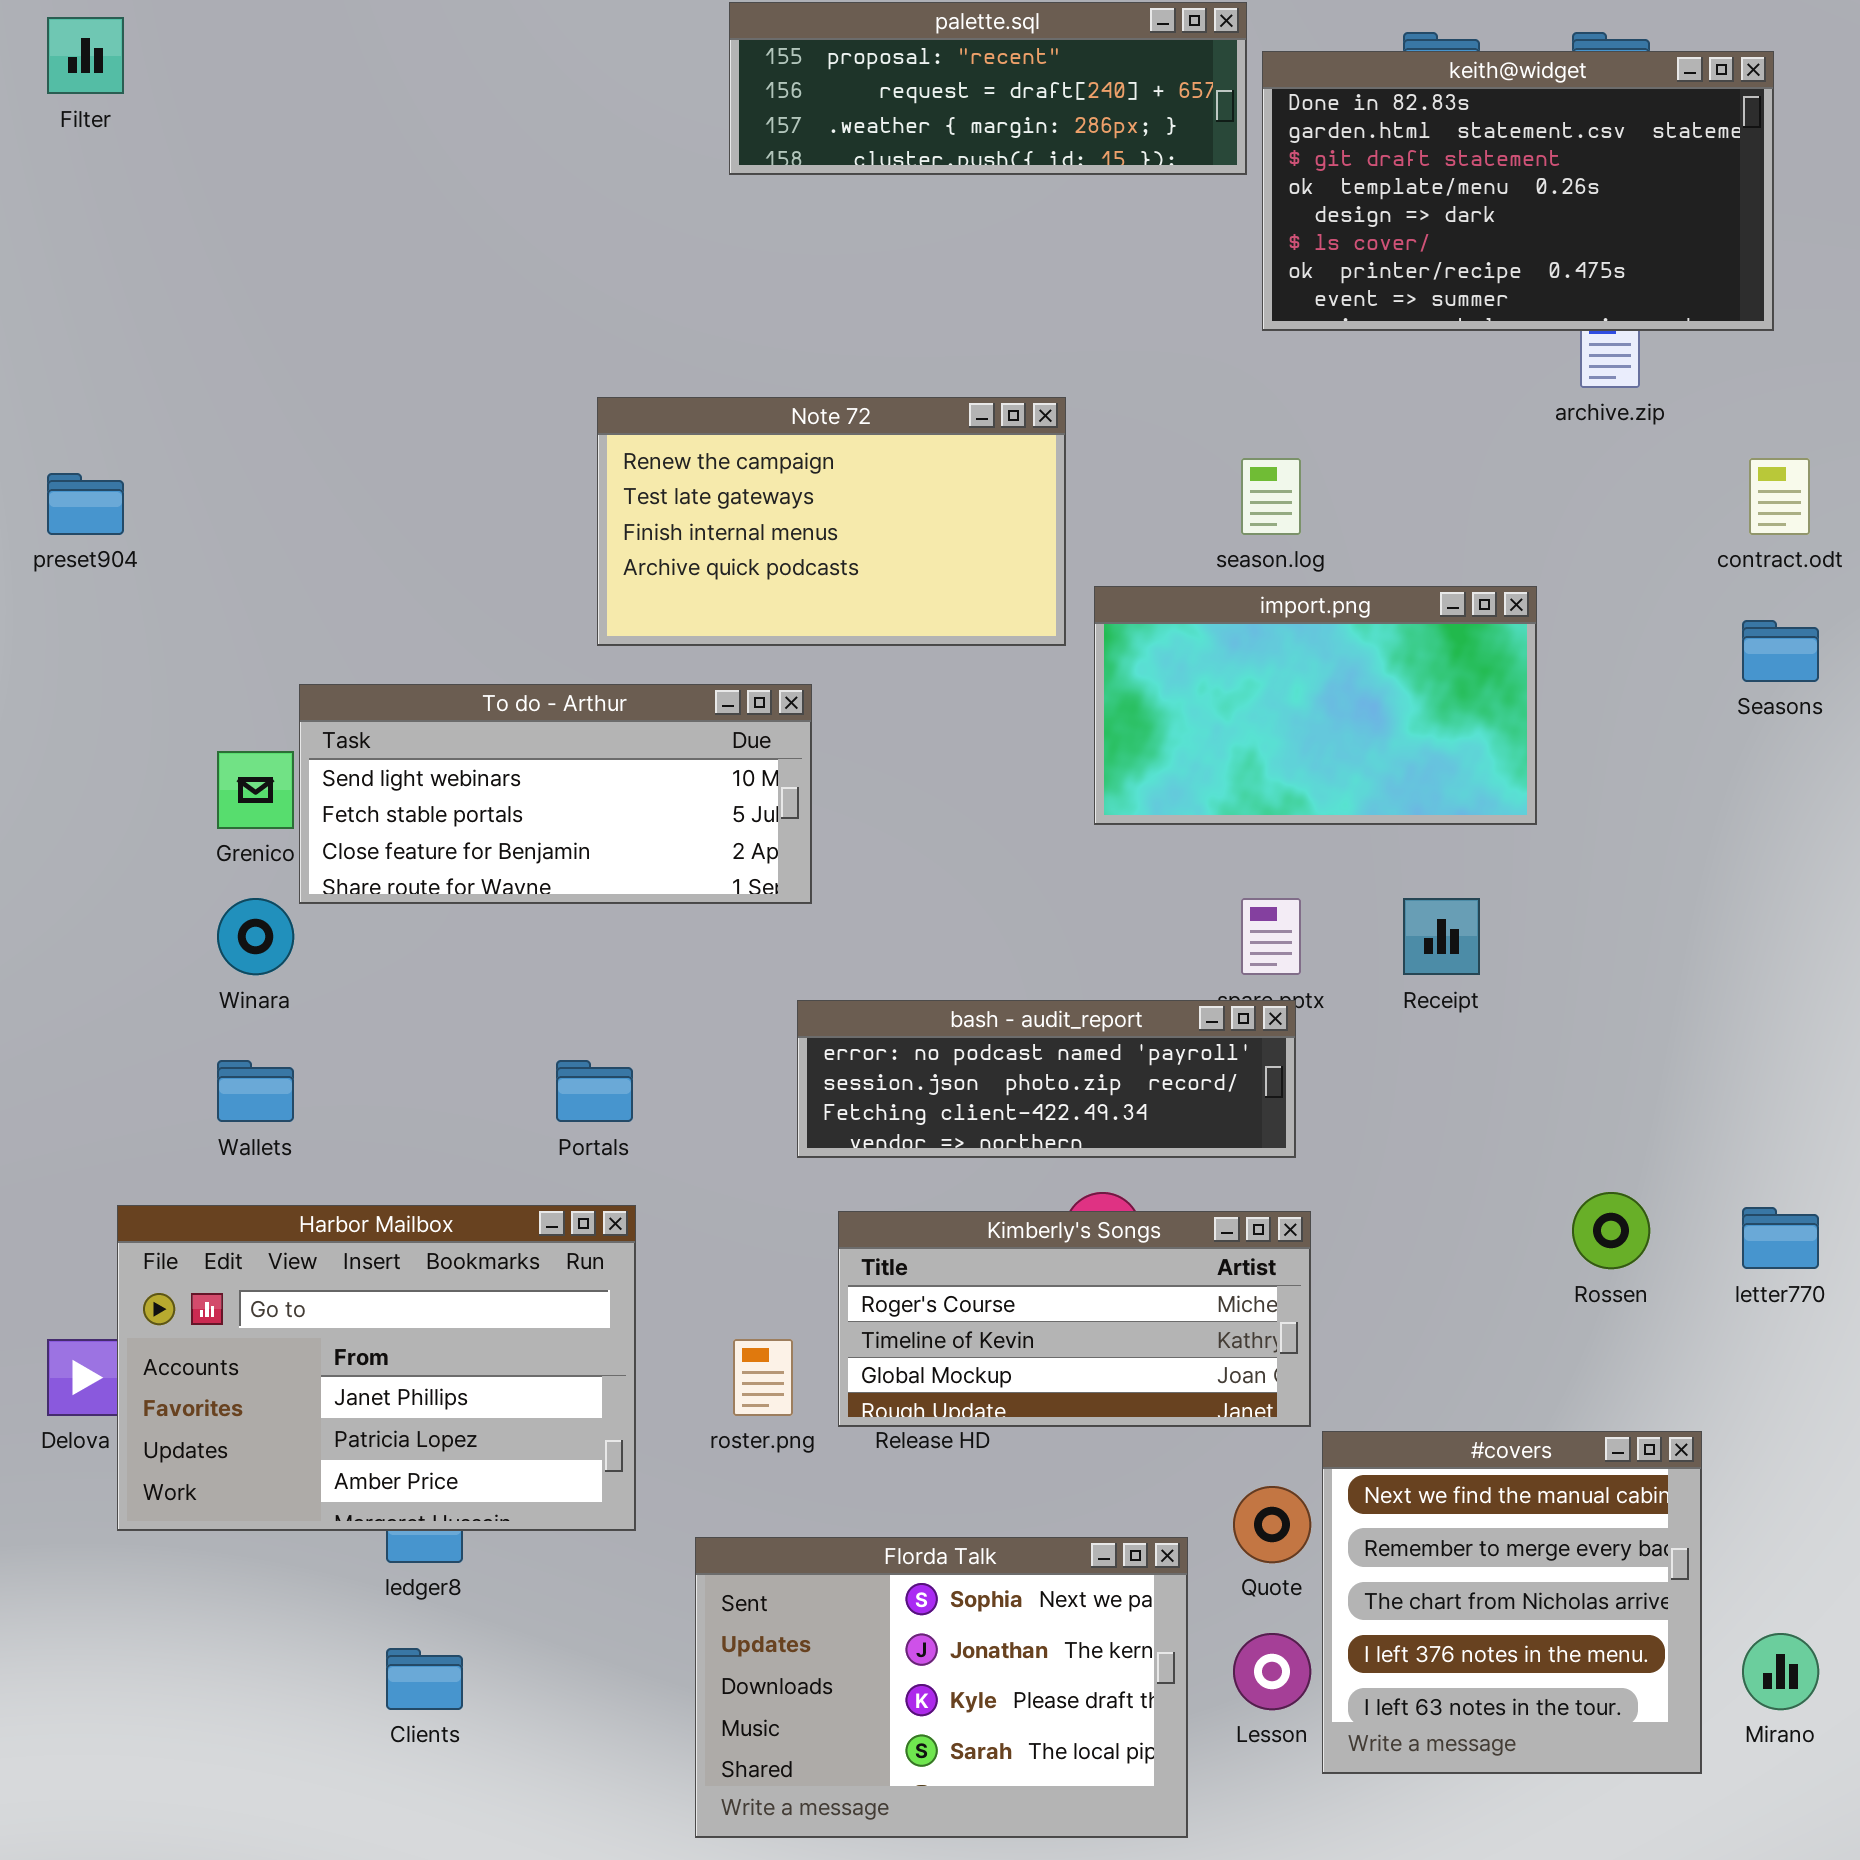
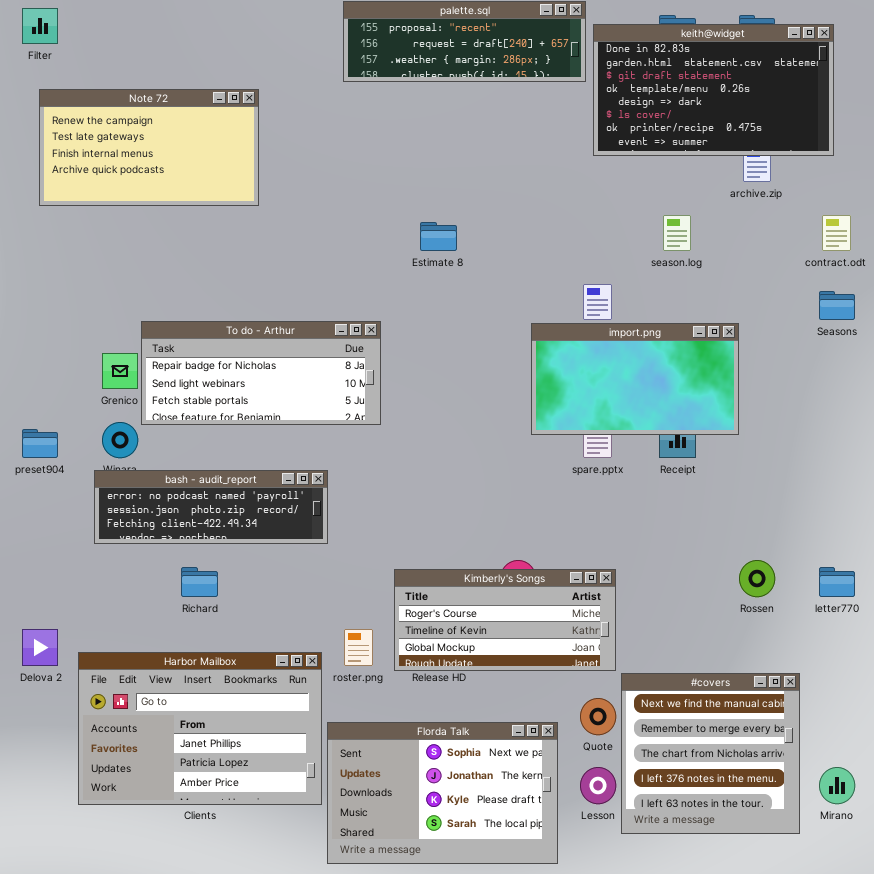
Note 72: [597,397,1066,646] -> [39,89,259,206], moved
season.log: [1241,458,1301,535] -> [663,215,691,251], moved
preset904: [47,473,124,535] -> [22,429,58,458], moved
import.png: [1094,586,1537,825] -> [531,323,739,435], moved
To do - Arthur: [299,684,812,904] -> [141,321,381,425], scrolled up 1 row
bash - audit_report: [797,1000,1296,1158] -> [94,470,328,544], moved
Harbor Mailbox: [117,1205,636,1531] -> [78,652,322,805], moved

